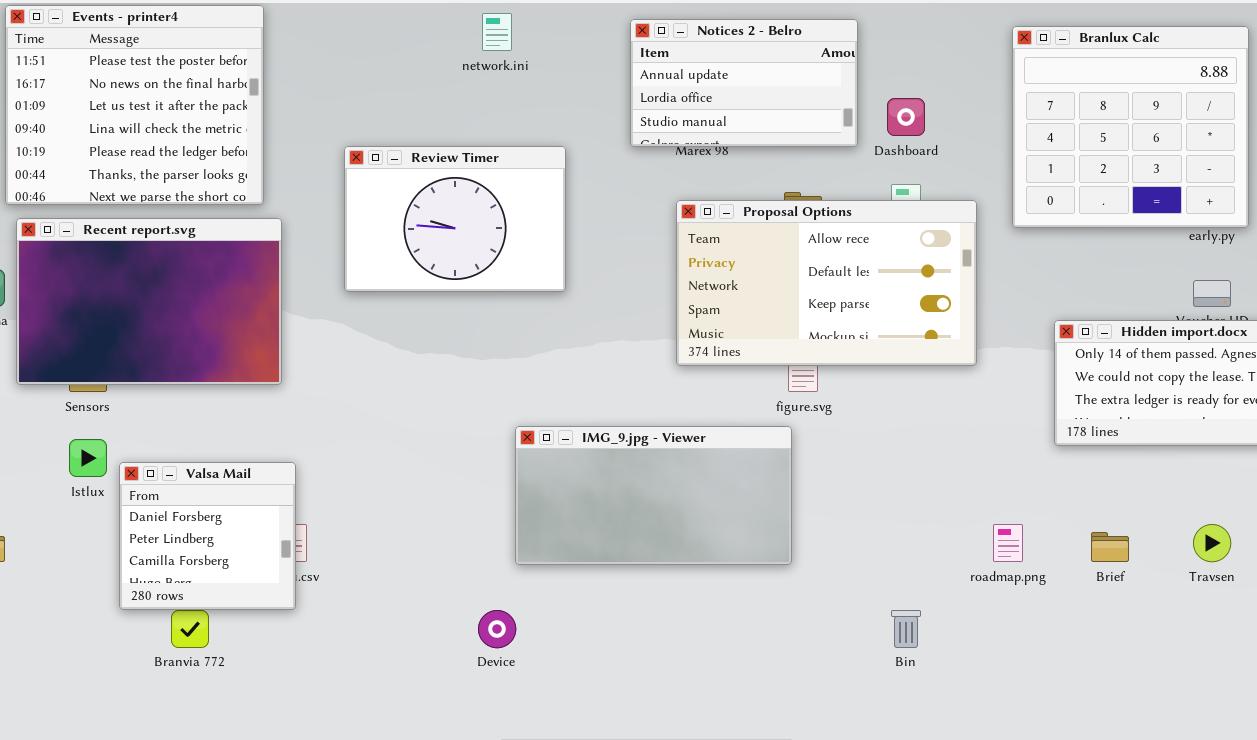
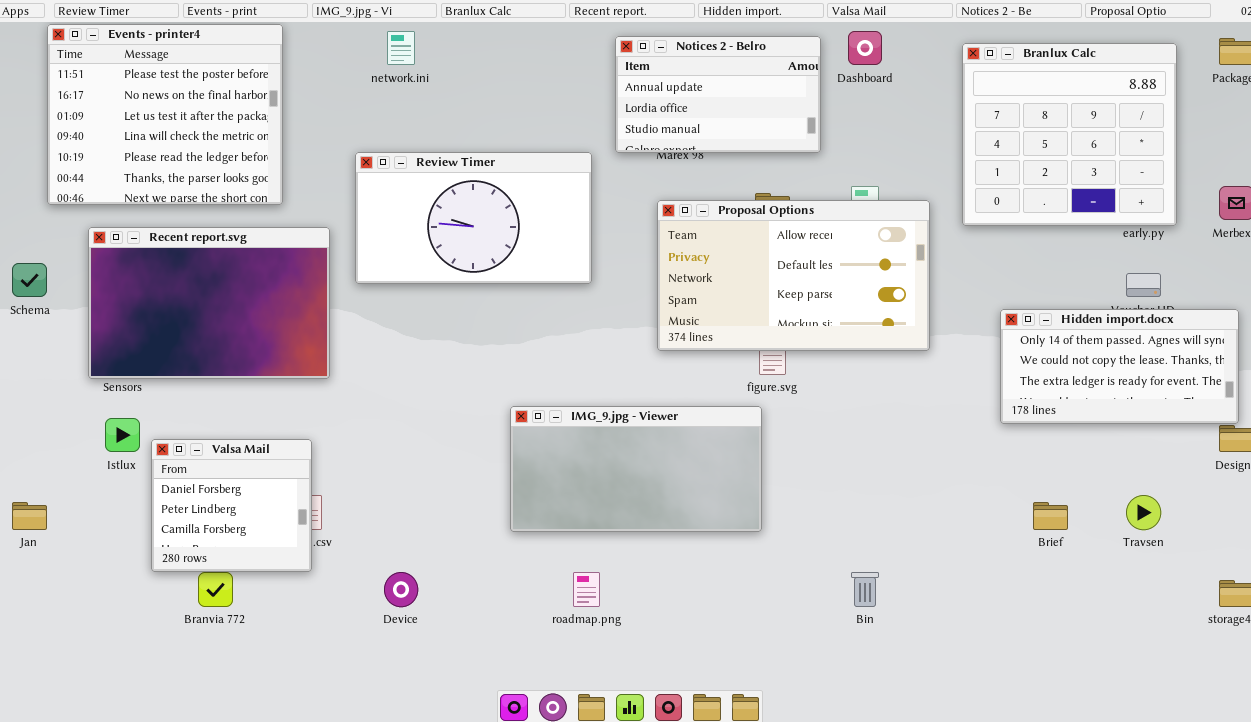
network.ini: [482,13,512,51] -> [387,31,415,65], moved
Dashboard: [887,98,925,136] -> [848,31,882,65], moved
Review Timer: [344,146,566,292] -> [355,152,592,284], resized
Recent report.svg: [16,218,282,385] -> [88,227,330,379], moved
roadmap.png: [993,524,1023,562] -> [573,572,600,607], moved
Device: [478,610,516,648] -> [384,572,418,607], moved

